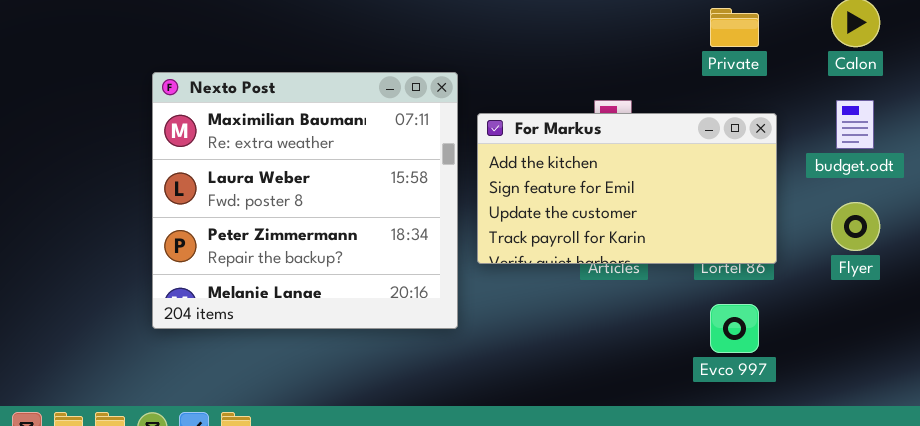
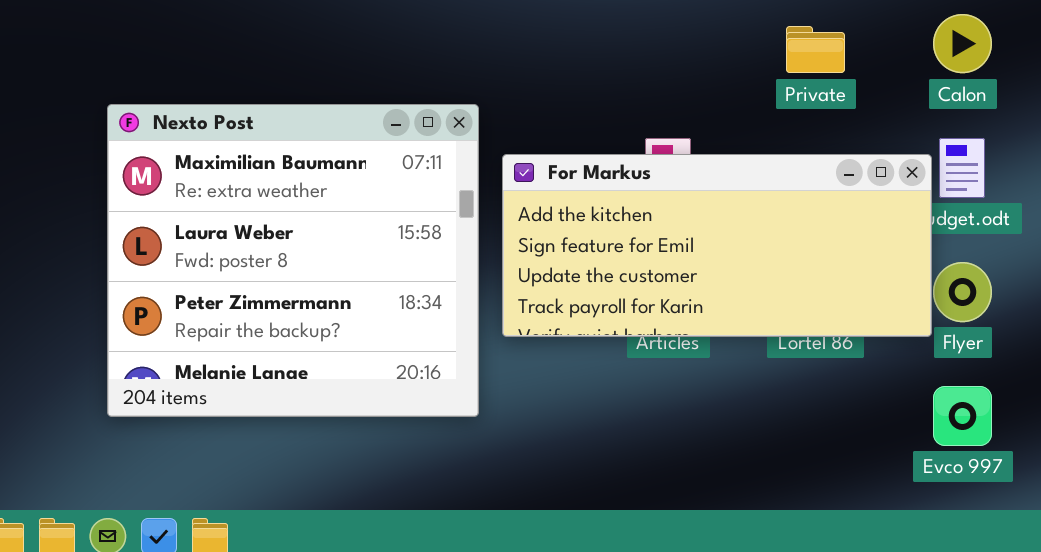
For Markus: [477,113,777,264] -> [502,154,932,337], resized
Evco 997: [710,304,759,353] -> [933,386,992,446], moved

